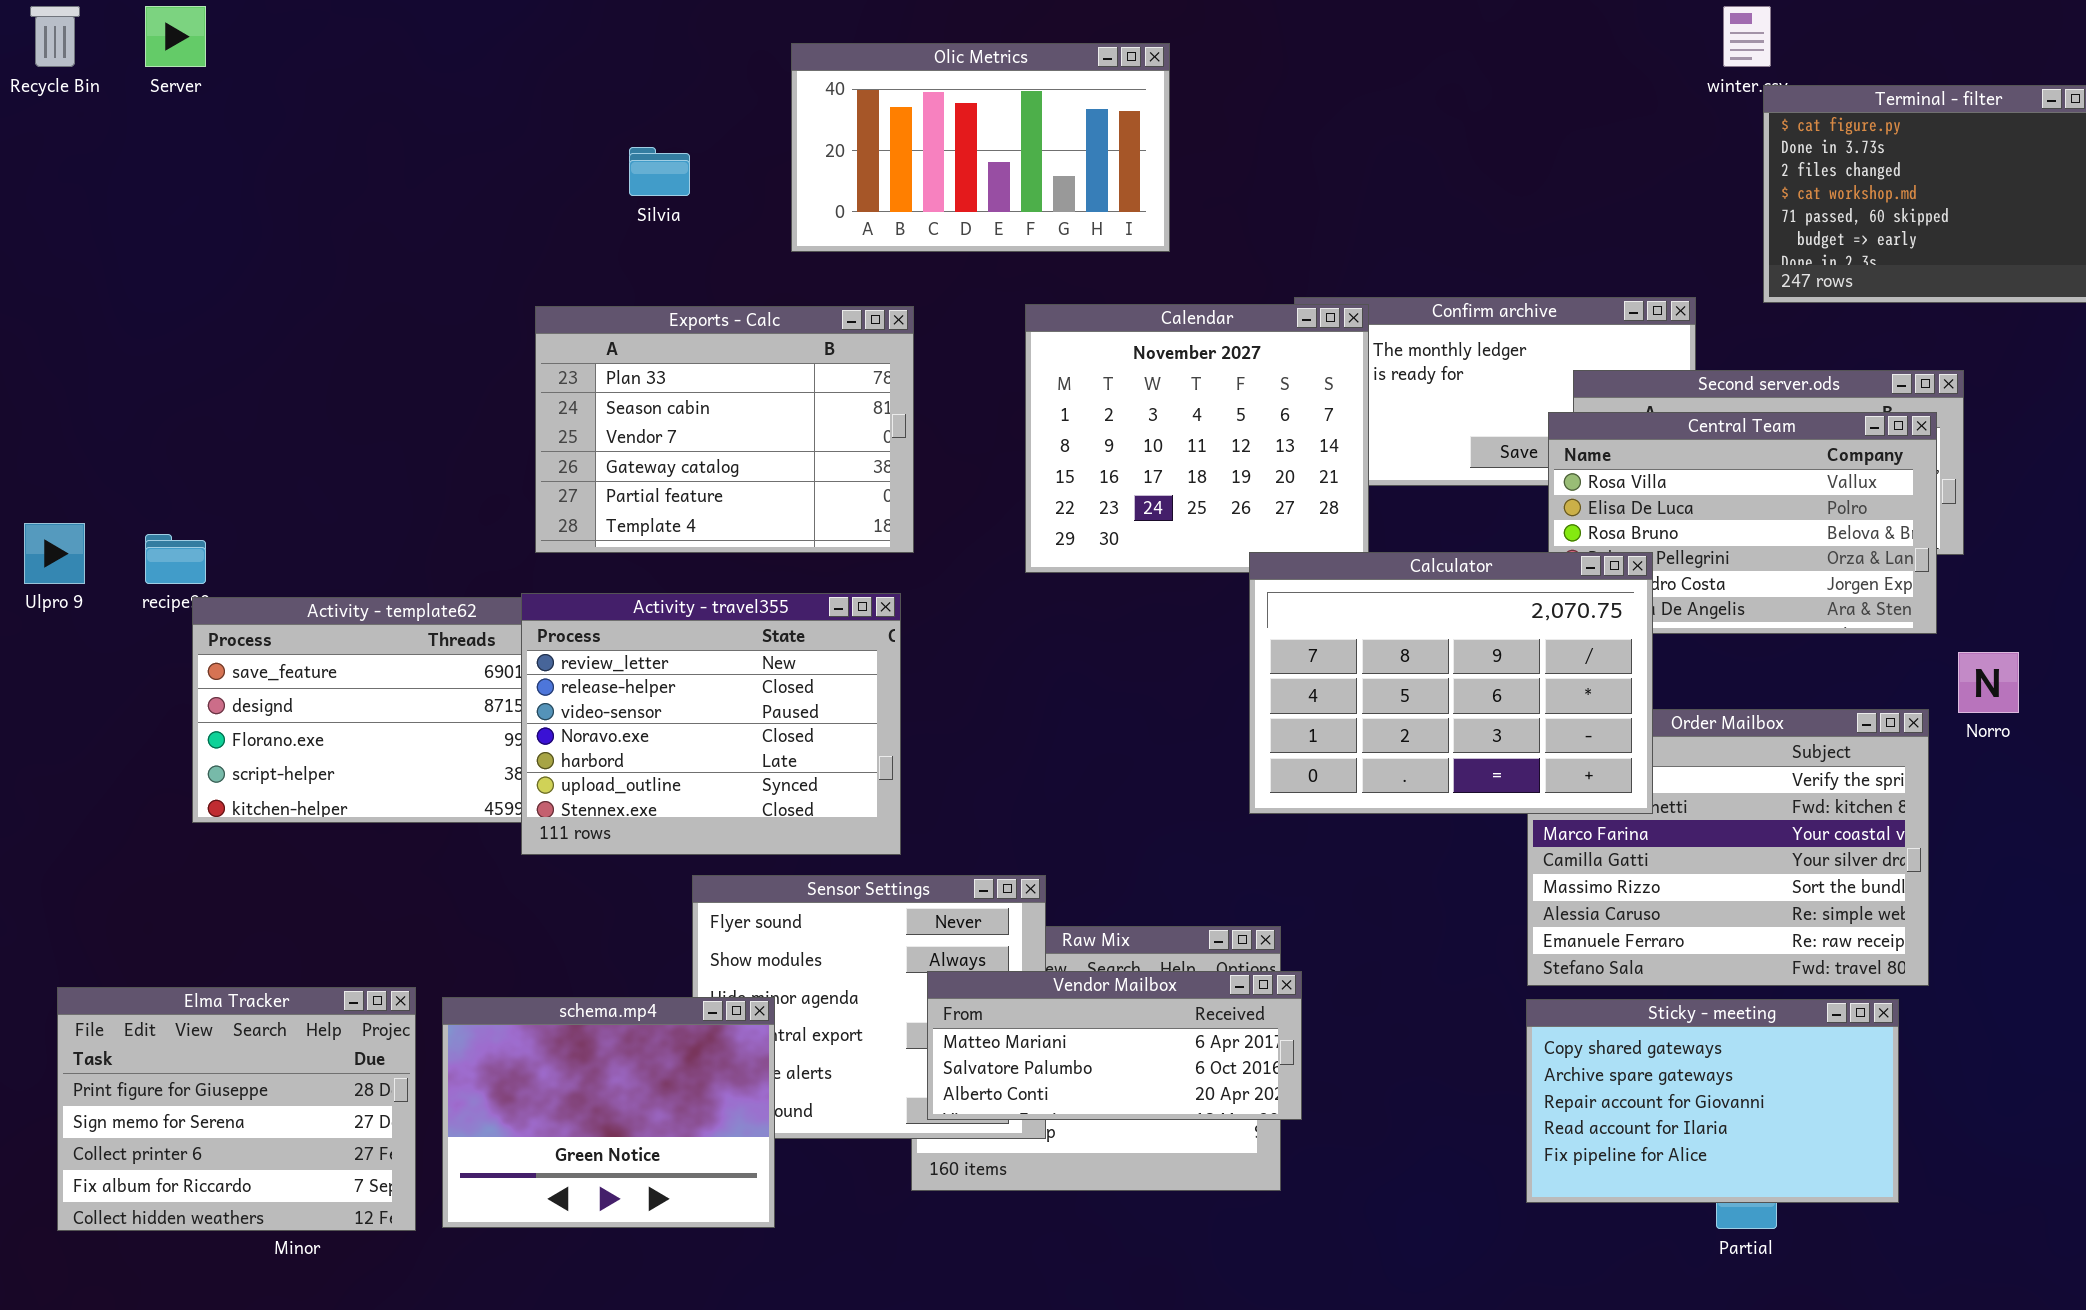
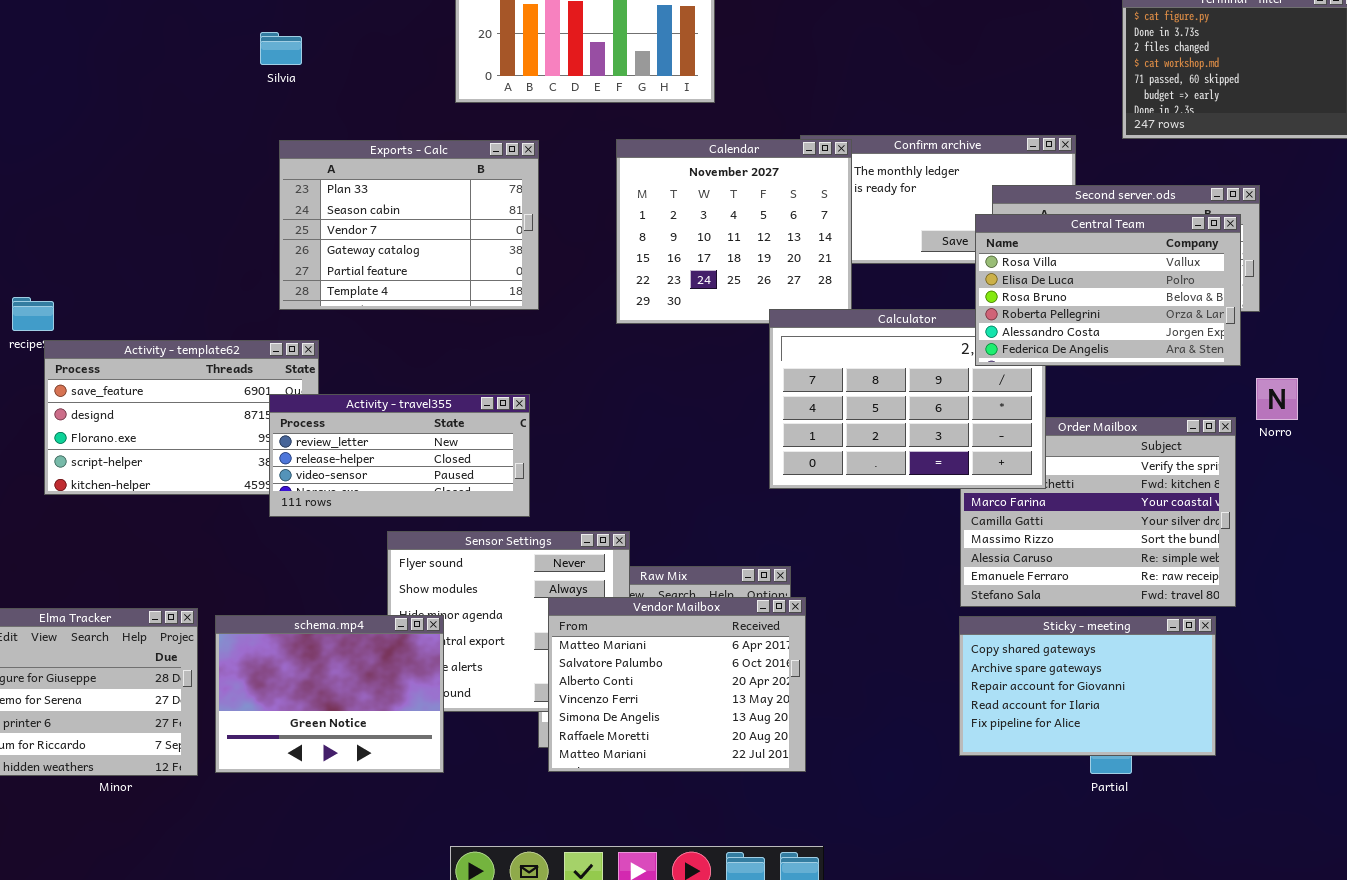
Silvia: [629,147,690,196] -> [260,32,302,65], moved
Central Team: [1548,412,1937,634] -> [975,214,1241,366], raised
Activity - travel355: [521,593,901,855] -> [269,394,530,517], resized
Vendor Mailbox: [927,971,1302,1120] -> [548,597,806,772], resized

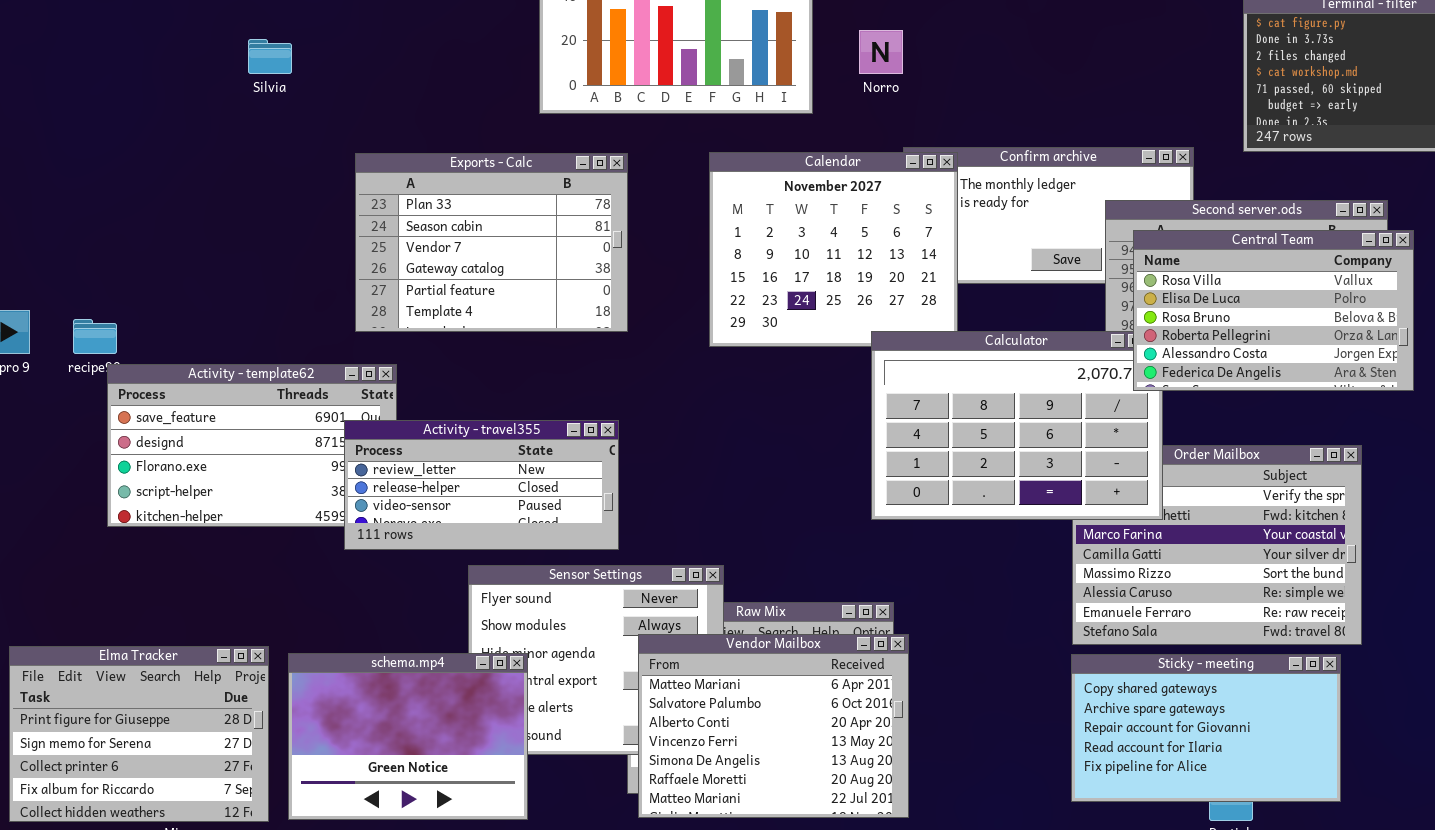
Silvia: [260,32,302,65] -> [248,39,292,74], moved
Central Team: [975,214,1241,366] -> [1133,230,1414,391], moved
Norro: [1256,378,1298,420] -> [859,30,903,74], moved

